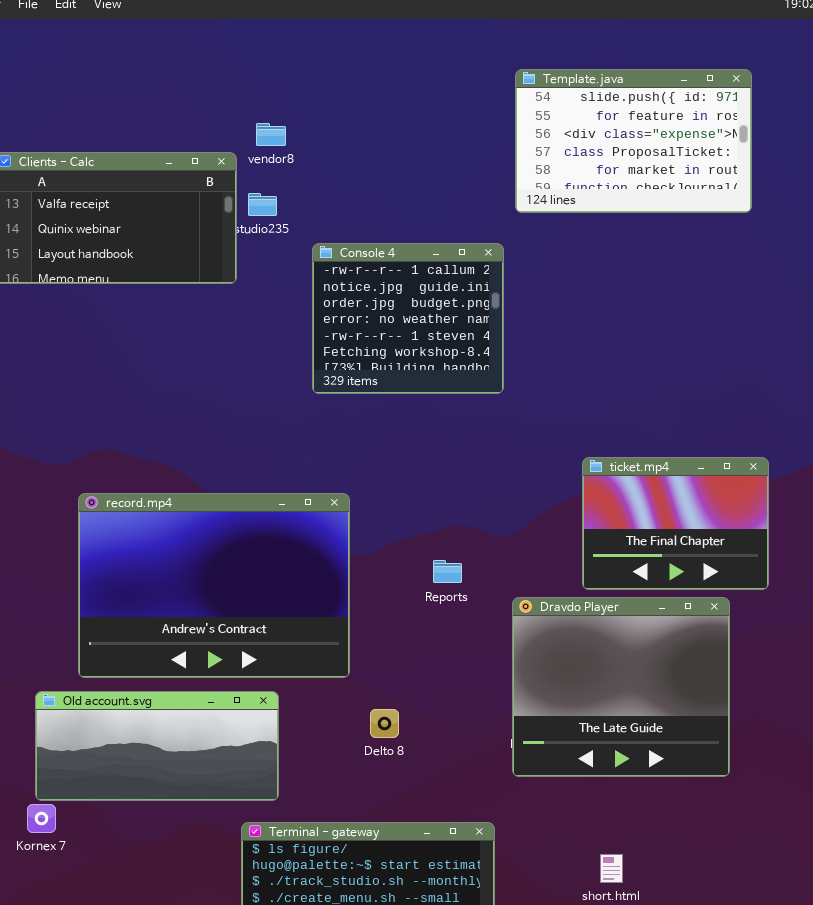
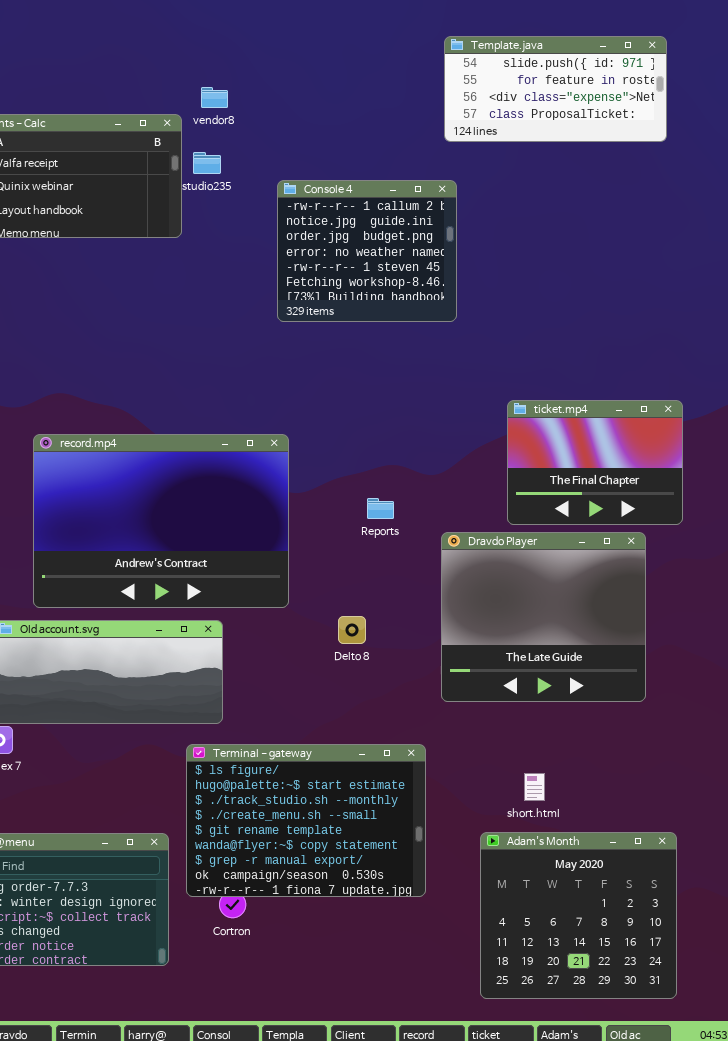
Template.java: [515,69,752,213] -> [444,36,667,142], resized
Console 4: [312,243,504,394] -> [277,180,457,322], moved
Delto 8: [370,709,399,738] -> [338,616,366,644], moved

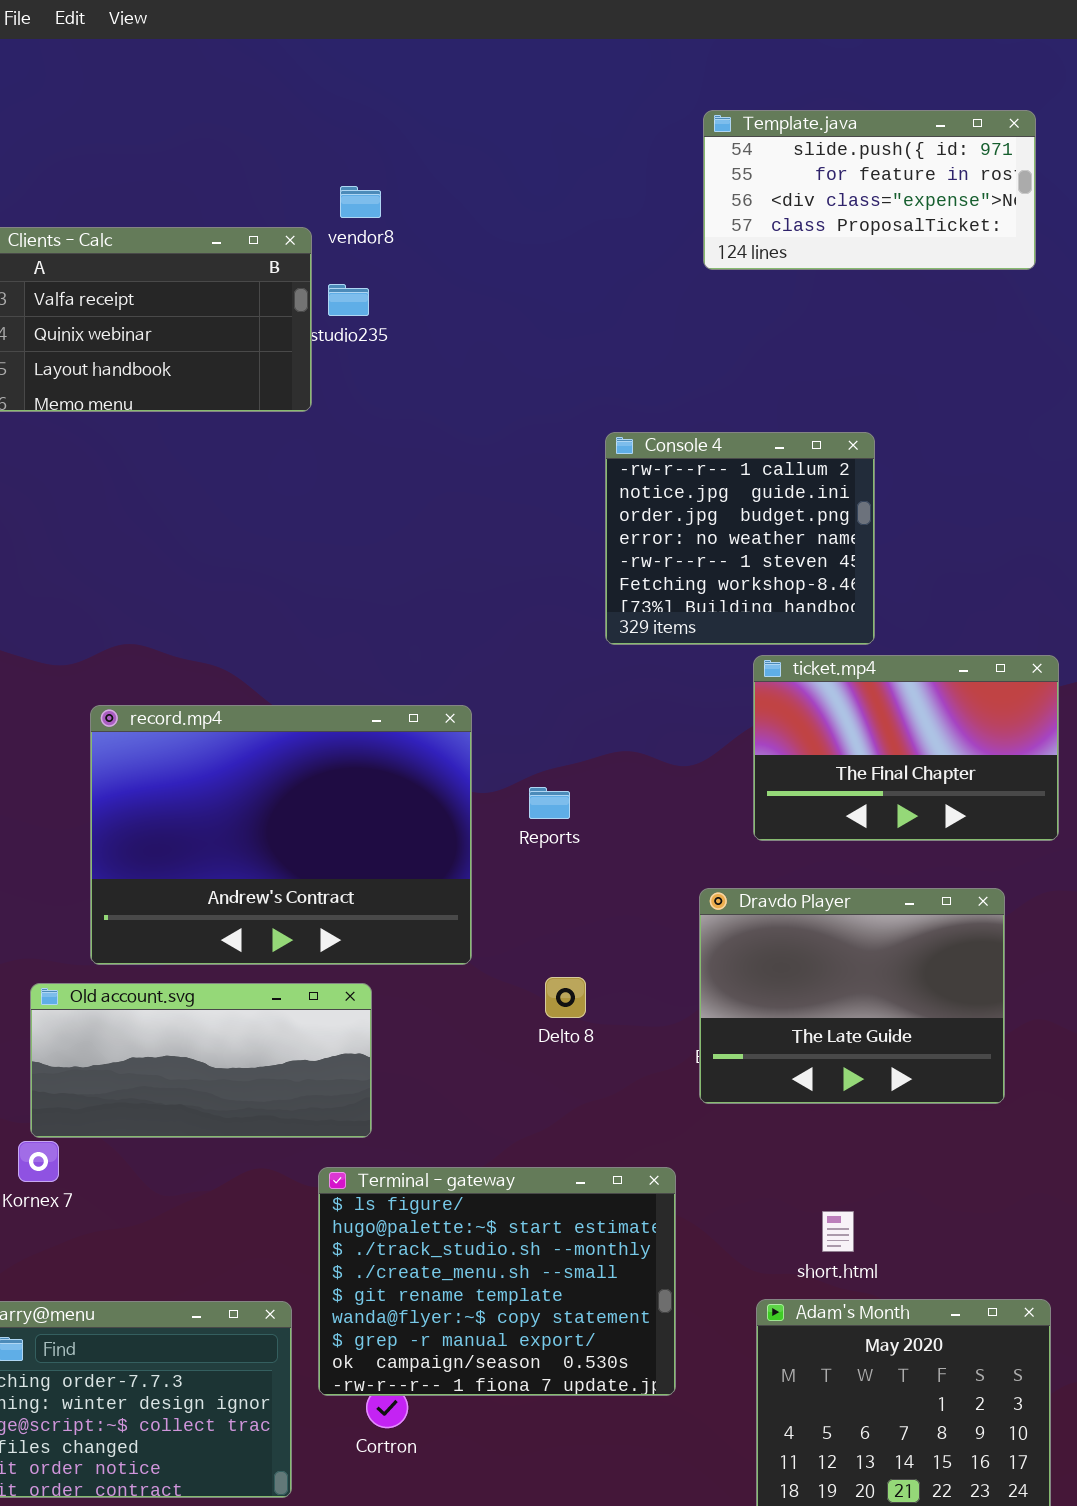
Console 4: [277,180,457,322] -> [605,432,875,645], moved
ticket.mp4: [507,400,683,525] -> [753,655,1059,841], resized
Reports: [367,498,394,519] -> [529,787,570,819], moved
Dravdo Player: [441,532,646,702] -> [699,888,1005,1104], resized

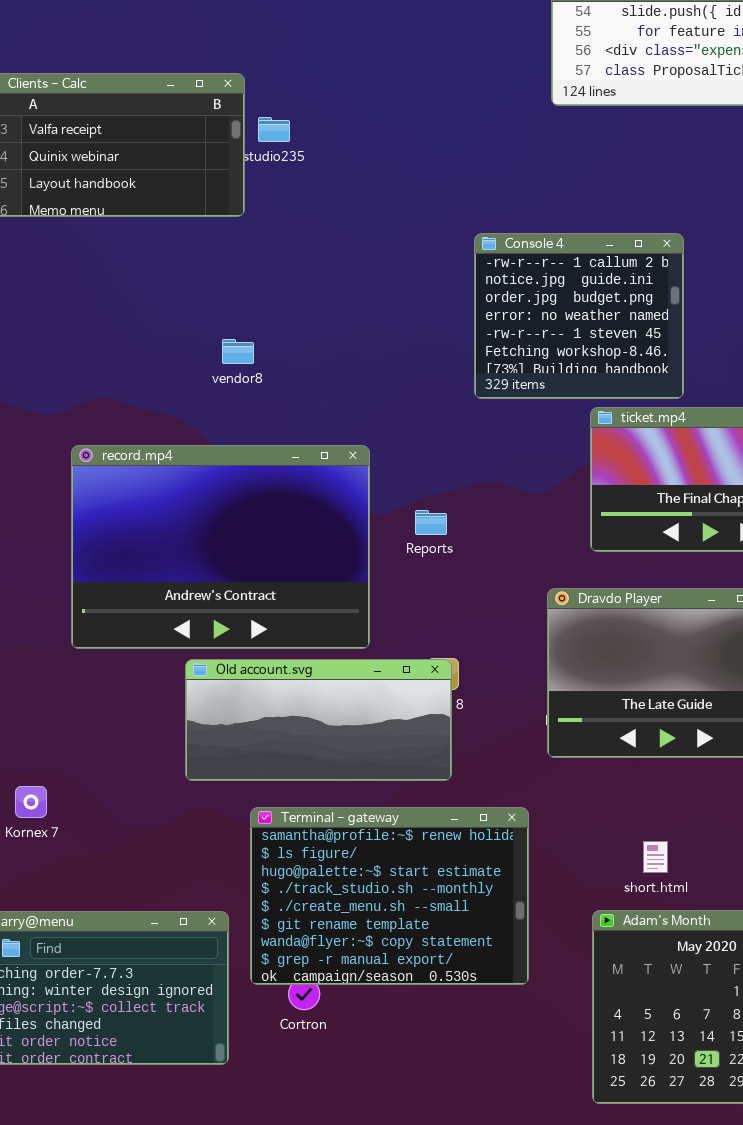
vendor8: [340,186,381,218] -> [222,339,254,364], moved
Old account.svg: [30,983,372,1138] -> [185,659,452,781], moved
Terminal - gateway: [318,1167,676,1396] -> [250,807,529,985], scrolled up 1 row

